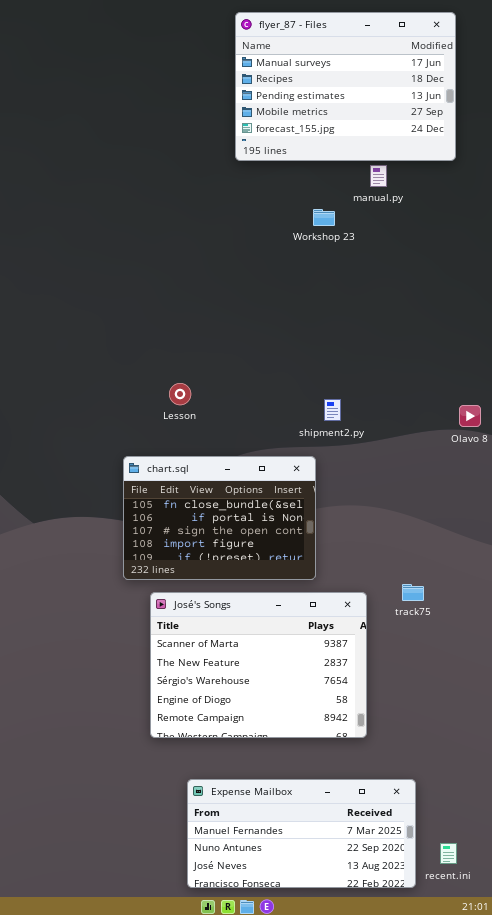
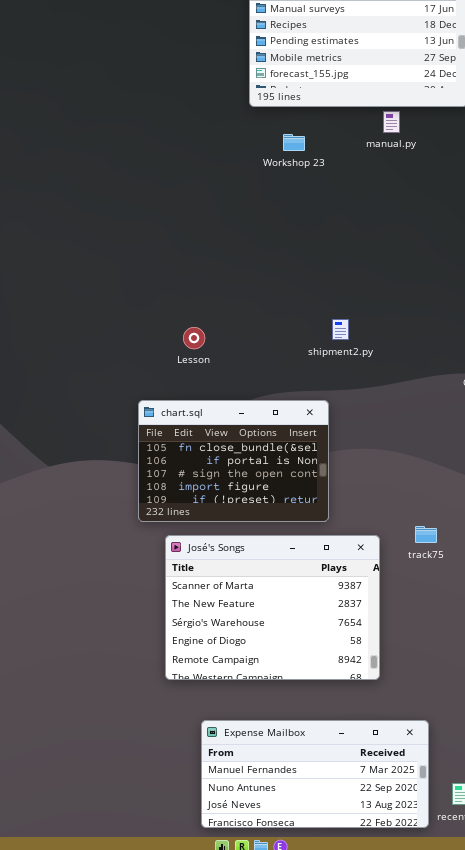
Workshop 23: [313,209,335,226] -> [283,134,305,151], moved
shipment2.py: [324,399,341,421] -> [332,319,349,340], moved

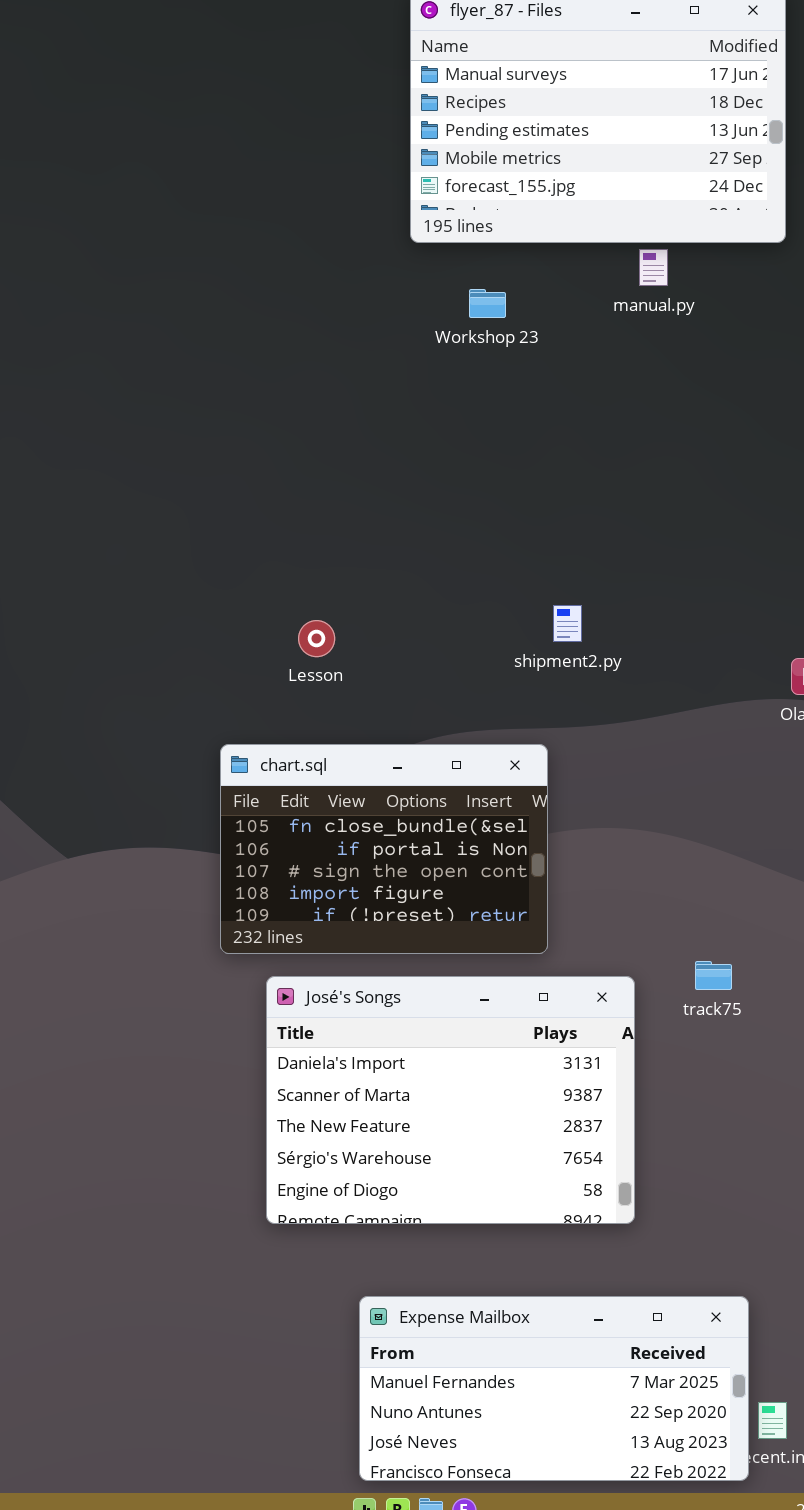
José's Songs: [165,535,380,680] -> [266,976,635,1224], scrolled up 1 row
Expense Mailbox: [201,720,429,828] -> [359,1296,749,1481], moved

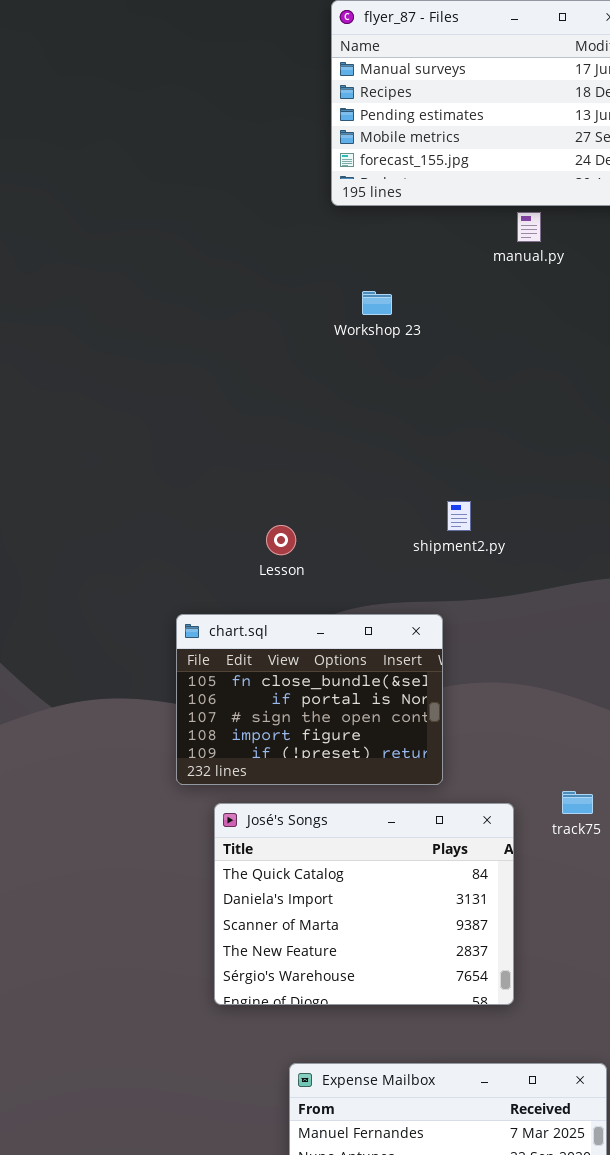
Workshop 23: [469,289,506,318] -> [362,291,392,315], moved
Lesson: [298,620,335,657] -> [266,525,296,555], moved
José's Songs: [266,976,635,1224] -> [214,803,514,1005], scrolled up 1 row

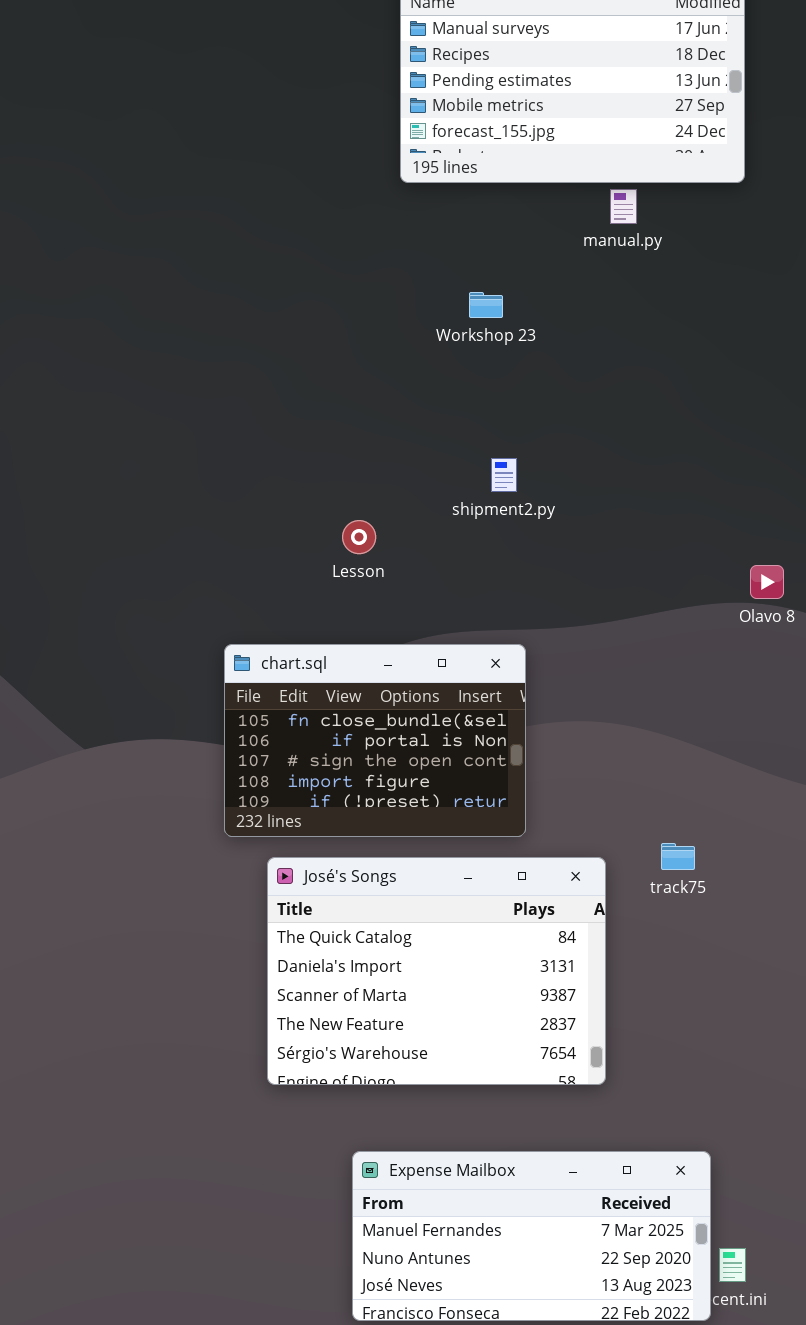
Workshop 23: [362,291,392,315] -> [469,292,503,318], moved
shipment2.py: [447,501,471,531] -> [491,458,517,492], moved
Lesson: [266,525,296,555] -> [342,520,376,554], moved

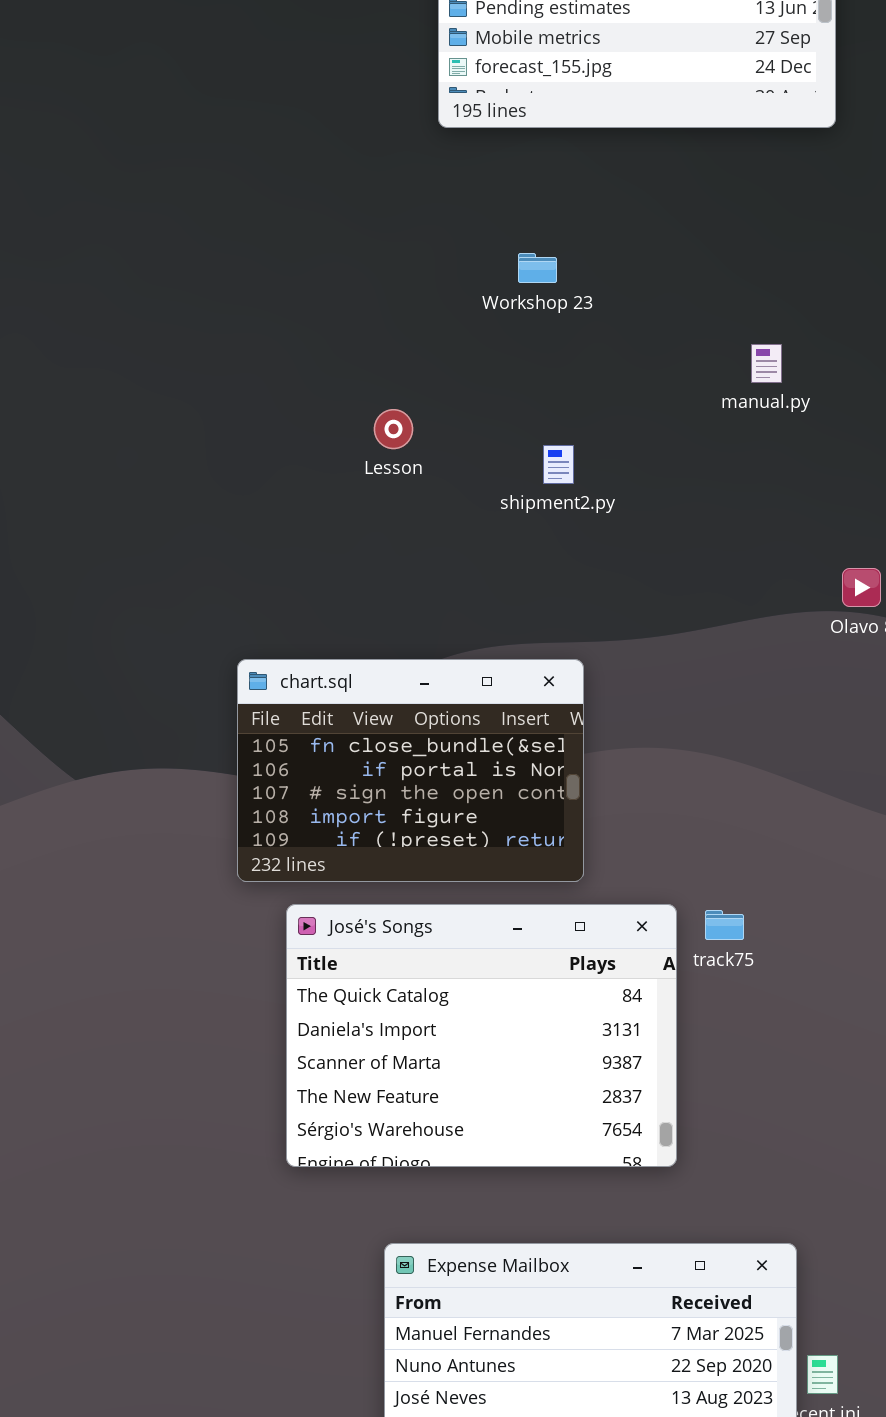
manual.py: [610,189,637,224] -> [751,344,782,383], moved
Lesson: [342,520,376,554] -> [374,409,413,449], moved
track75: [661,843,695,870] -> [705,910,744,940], moved

